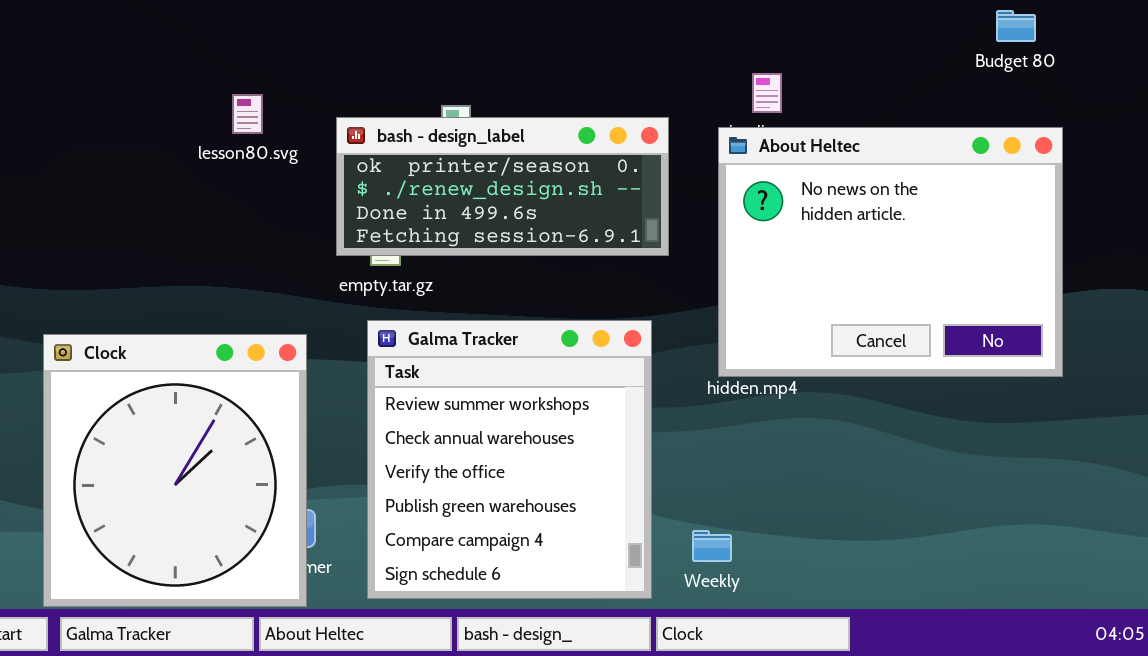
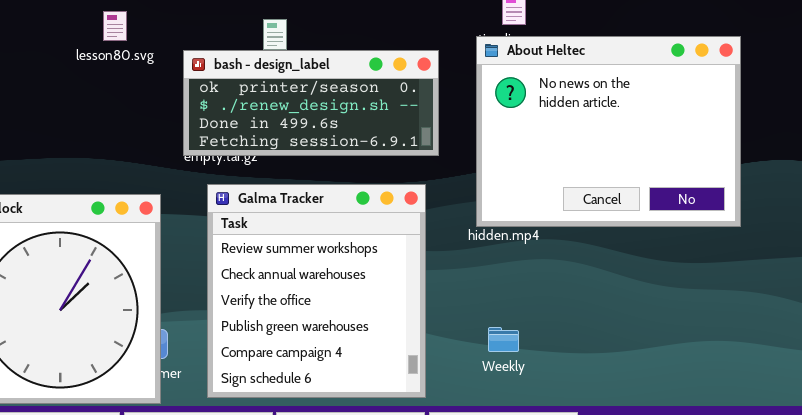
bash - design_label: [336,117,669,256] -> [183,50,439,156], moved
Weekly: [692,530,732,562] -> [488,327,519,352], moved

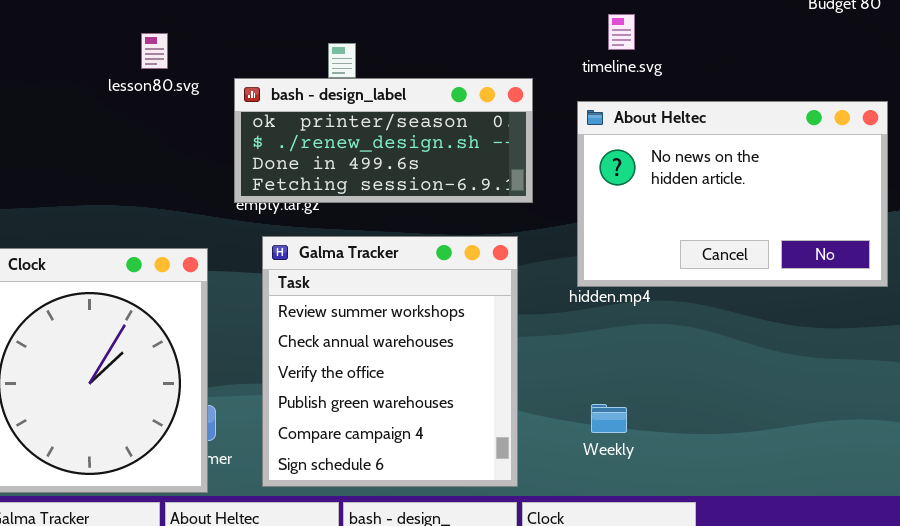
About Heltec: [476,36,741,227] -> [577,101,888,287], resized

